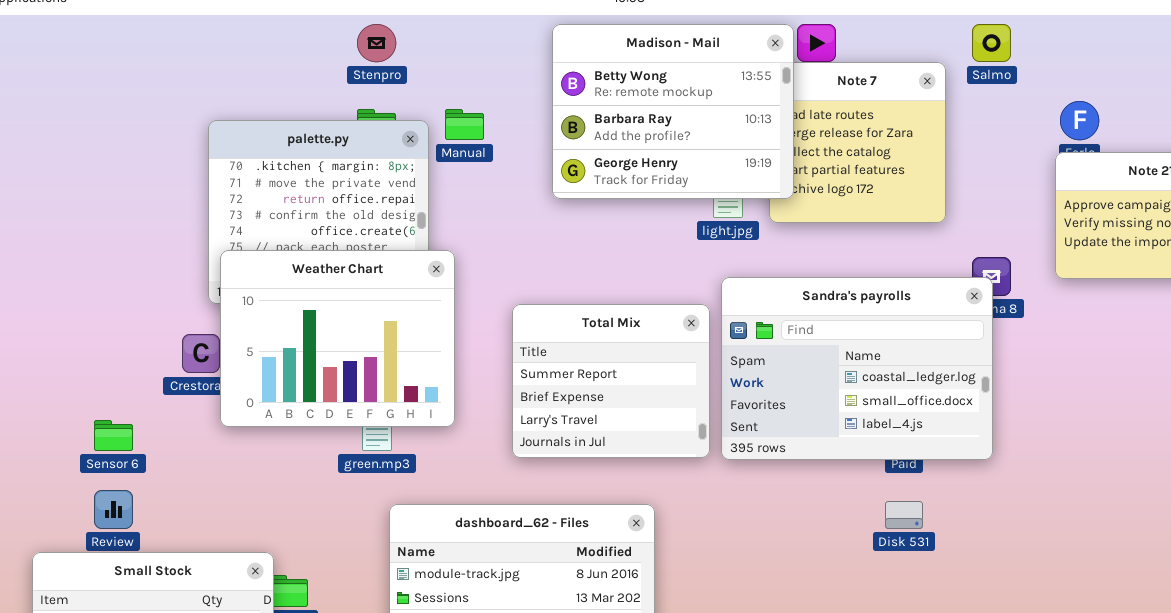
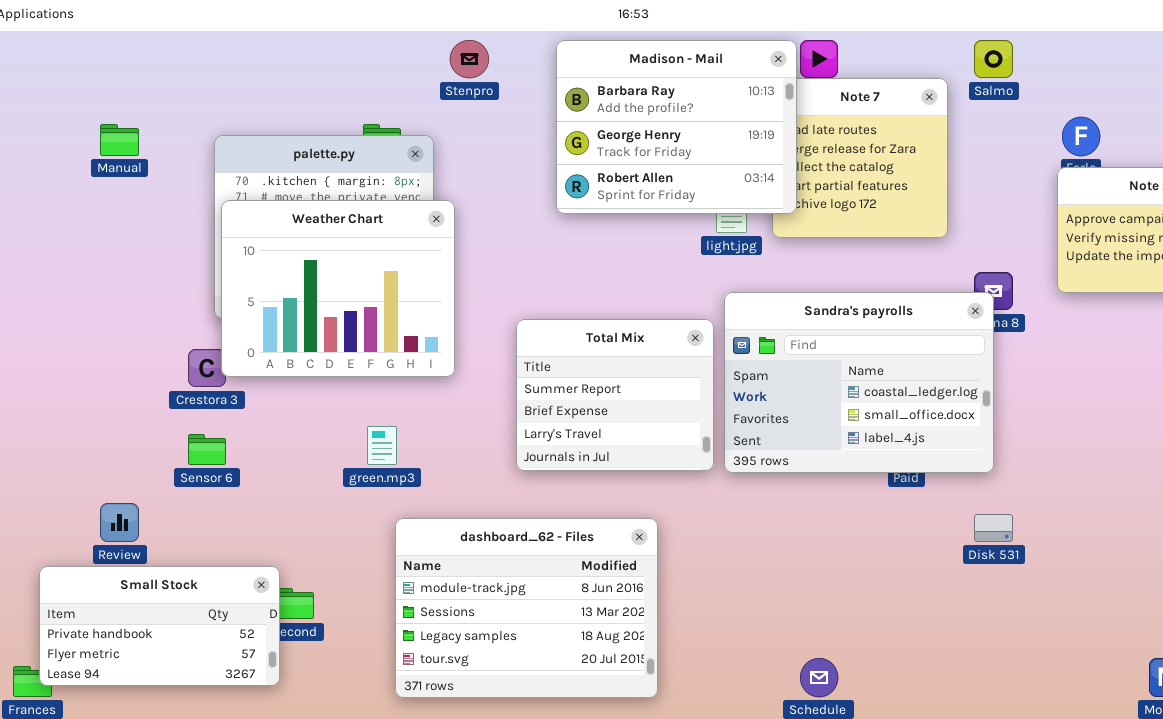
Stenpro: [357,24,396,62] -> [450,40,489,78], moved
Madison - Mail: [552,24,794,199] -> [556,40,797,214], scrolled down 1 row
Manual: [445,109,484,140] -> [100,124,139,156], moved
Weather Chart: [220,250,455,427] -> [221,200,455,377], moved
Sensor 6: [94,420,133,451] -> [188,434,226,465], moved
Disk 531: [885,501,923,529] -> [974,514,1013,542], moved

